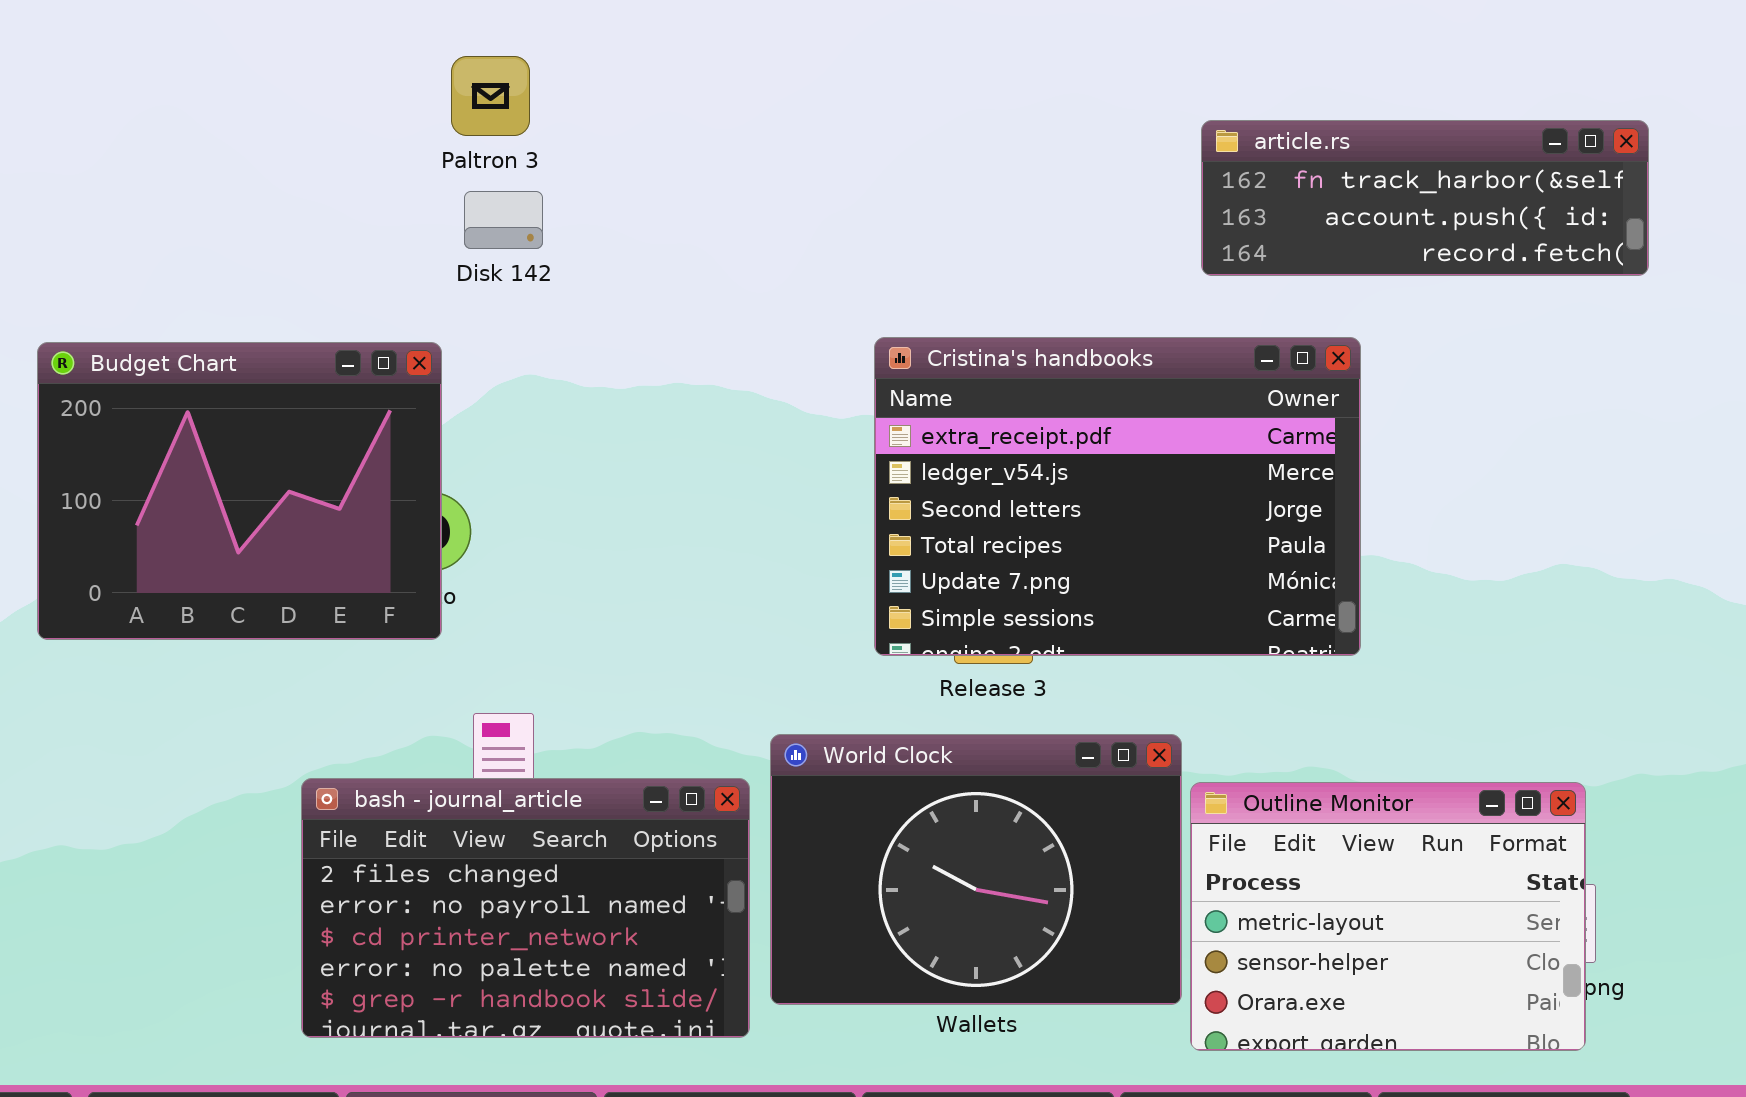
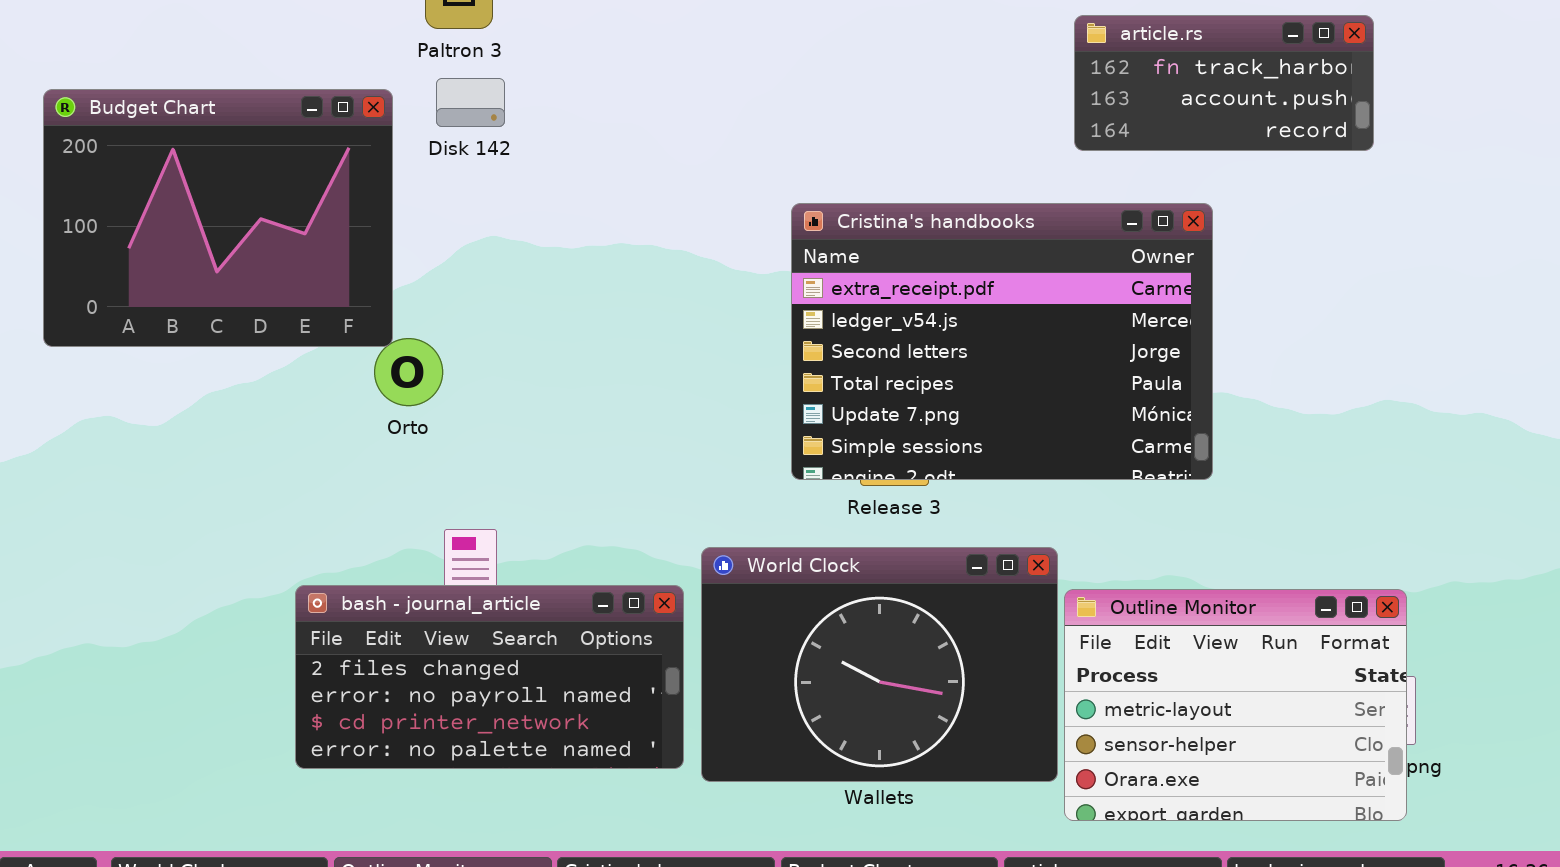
article.rs: [1201,120,1649,276] -> [1074,15,1374,151], resized
Budget Chart: [37,342,442,640] -> [43,89,393,347], moved
bash - journal_article: [301,778,750,1038] -> [295,585,684,769], resized

